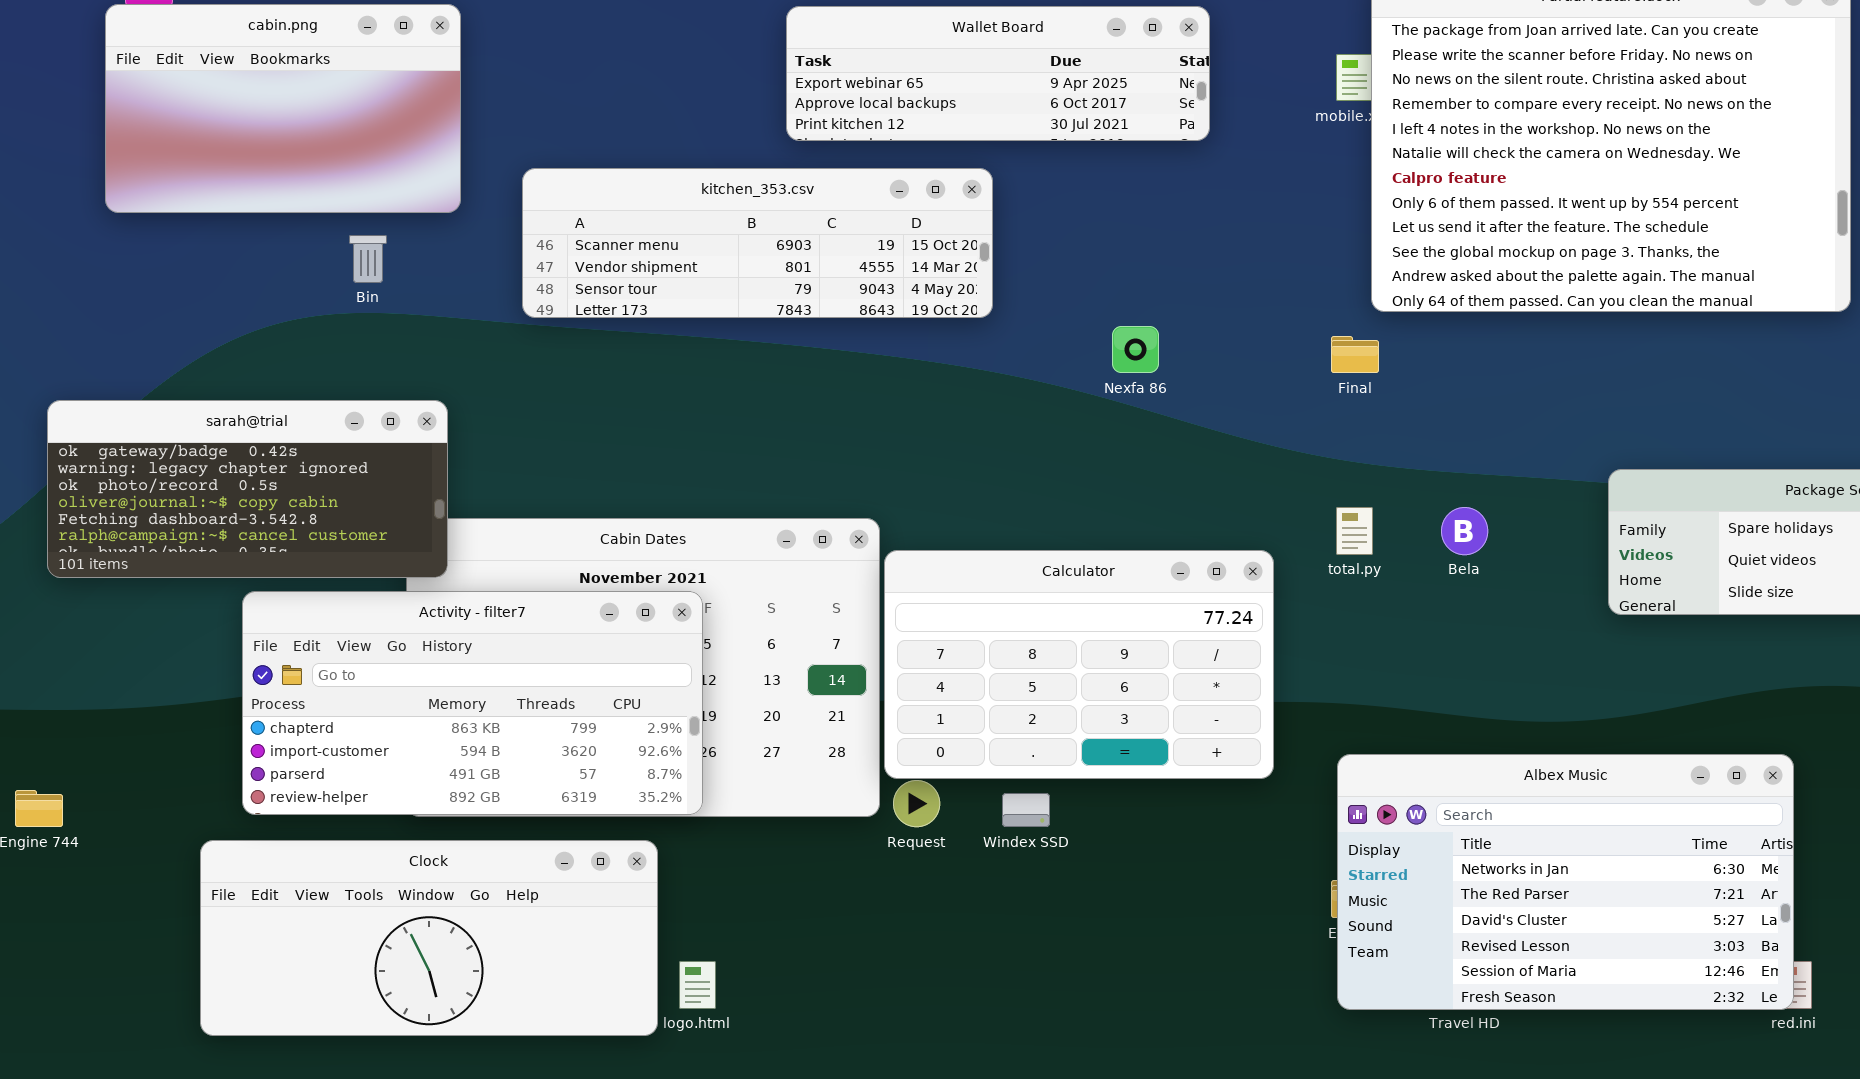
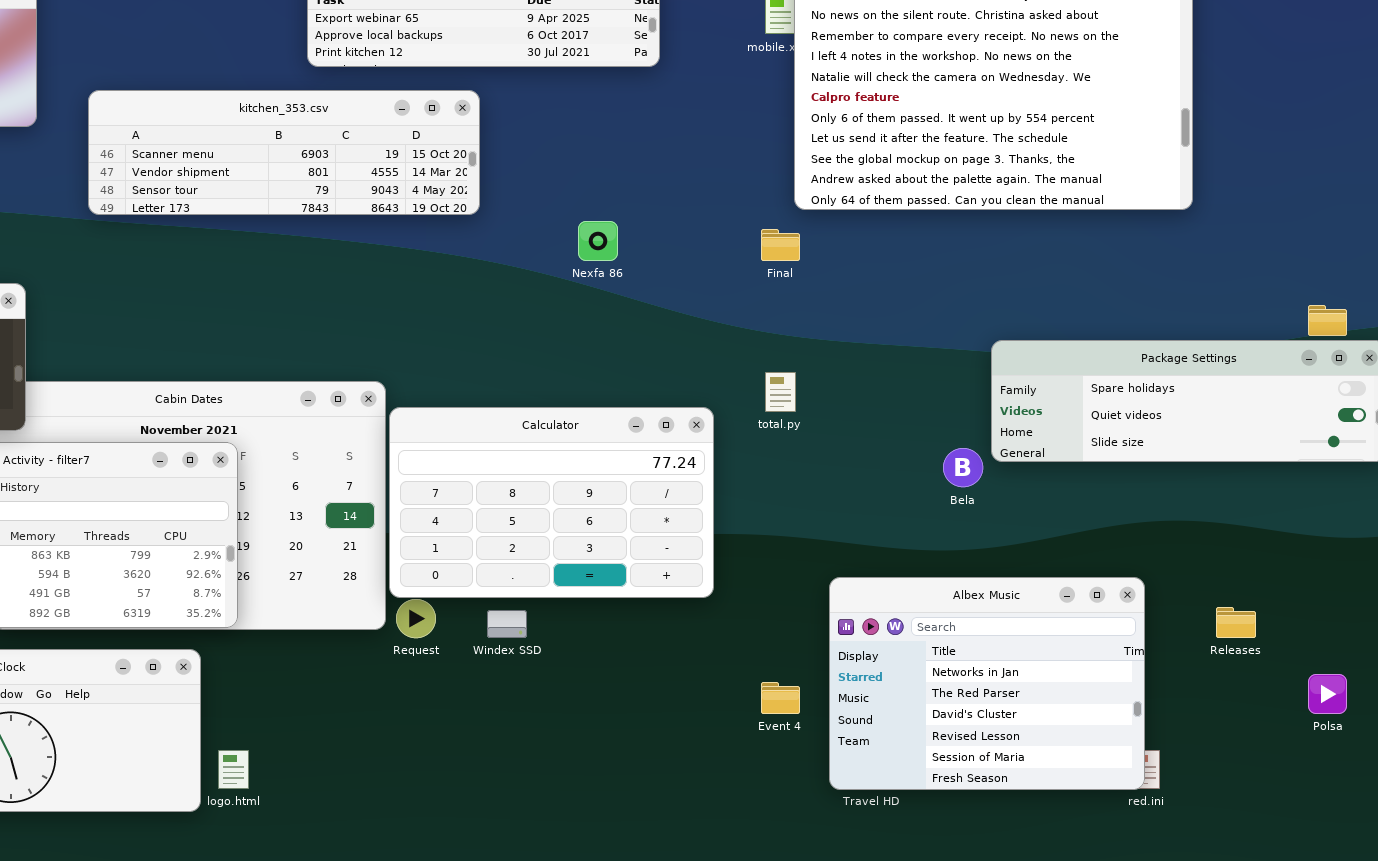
Bela: [1441,507,1488,555] -> [943,448,983,487], moved
Albex Music: [1337,754,1794,1010] -> [829,577,1145,790], resized

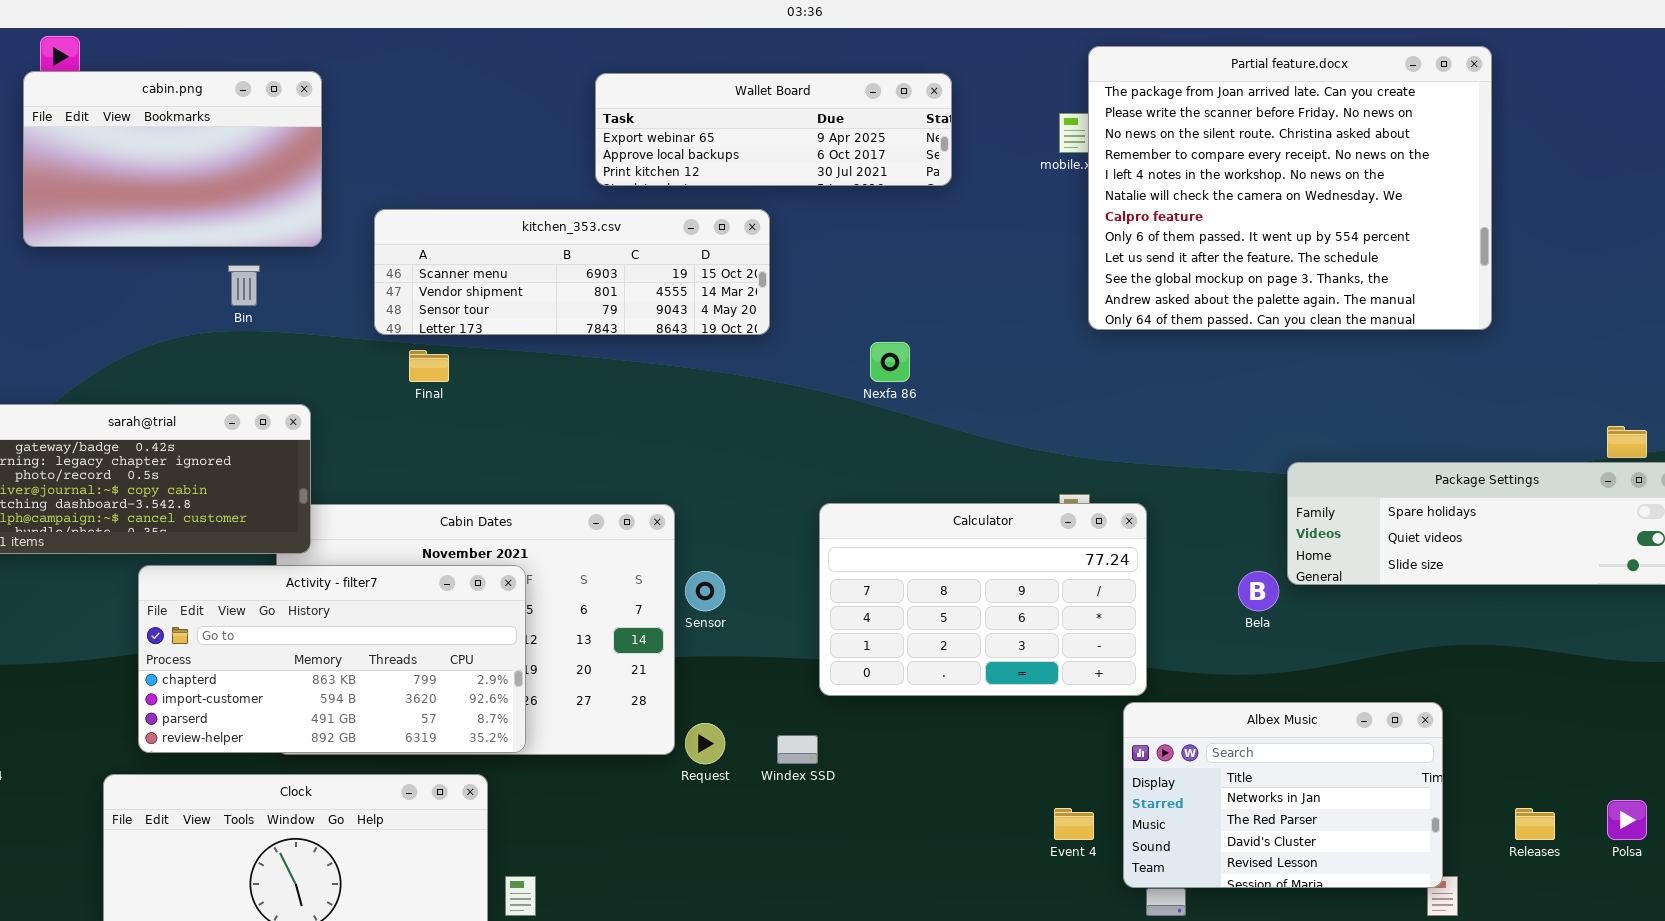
Final: [761,229,800,261] -> [409,350,449,382], moved
Calculator: [389,407,714,598] -> [819,503,1147,696], moved
Albex Music: [829,577,1145,790] -> [1123,702,1443,888], resized
Releases: [1216,607,1256,638] -> [1515,808,1555,840], moved

